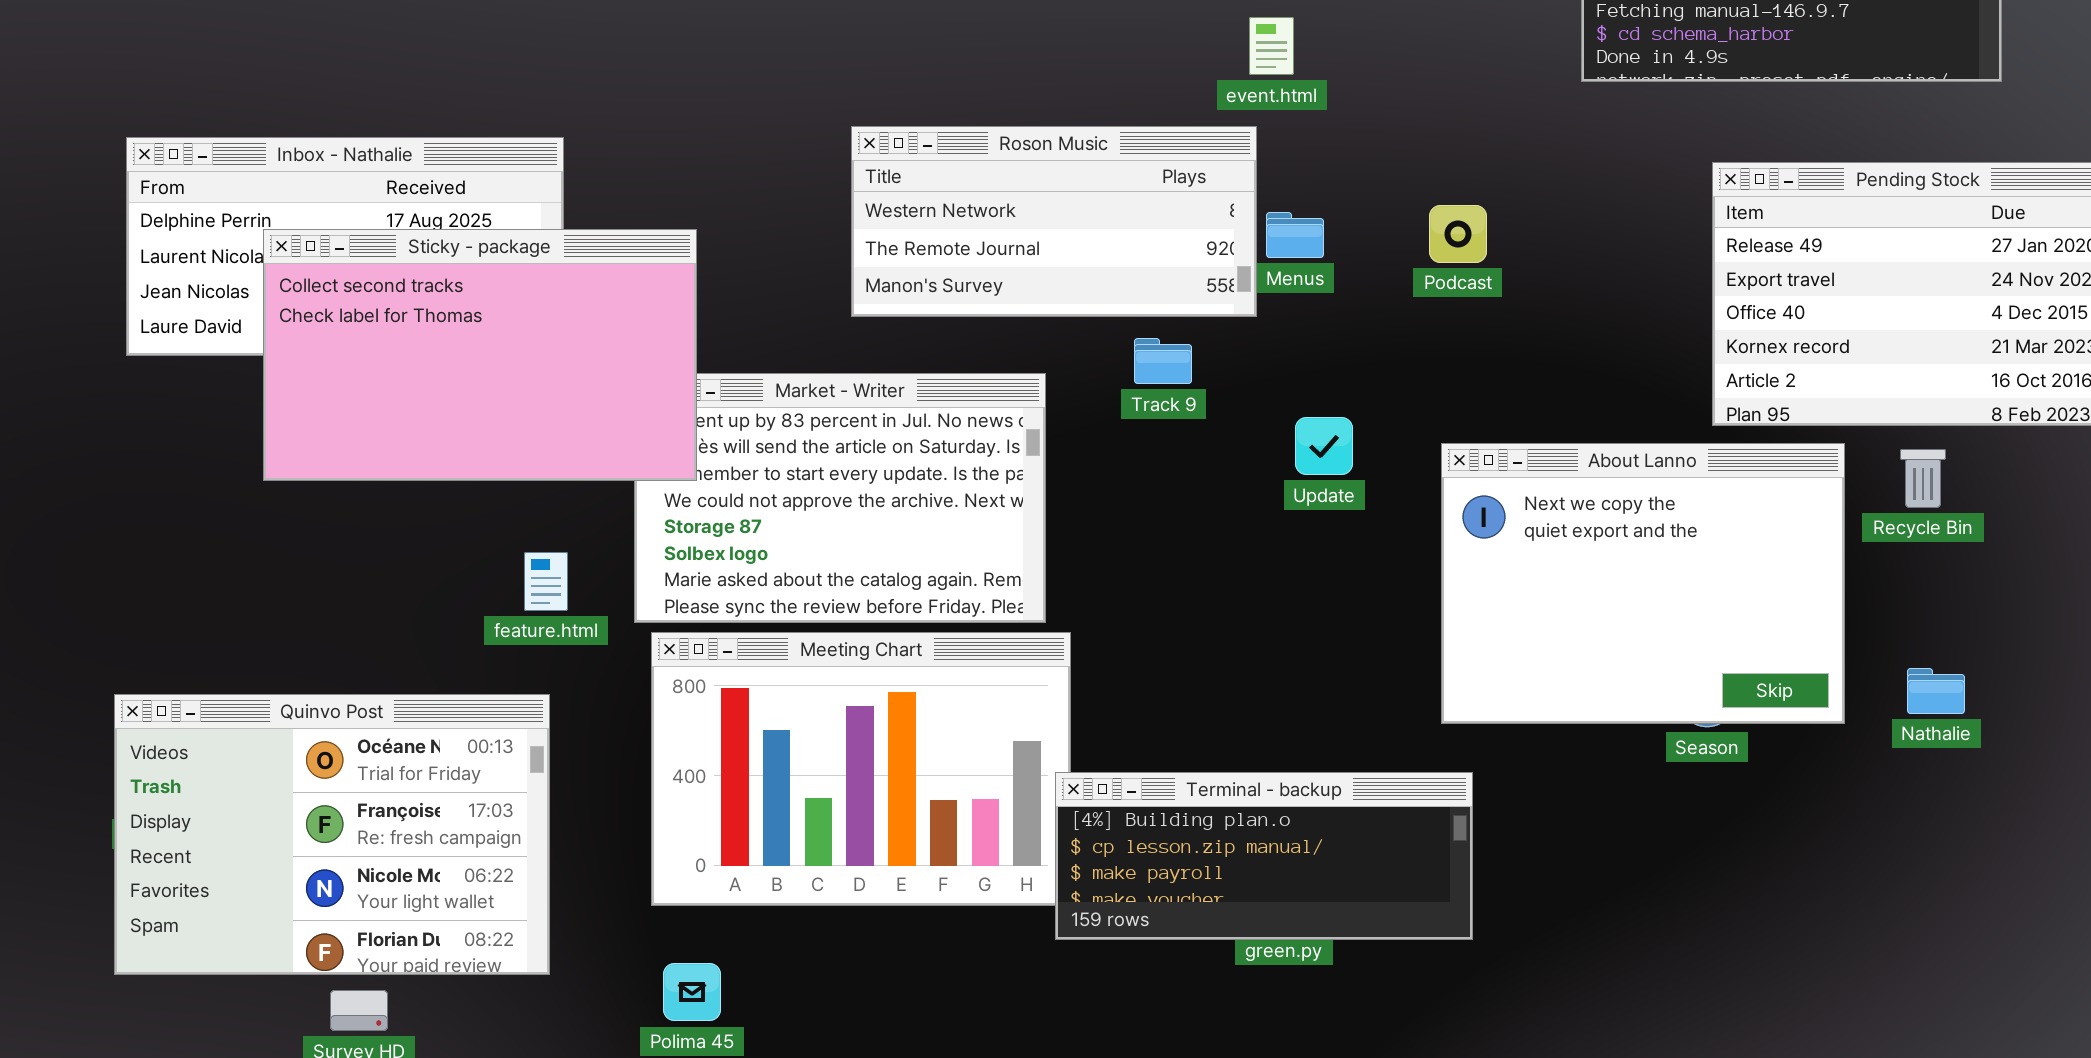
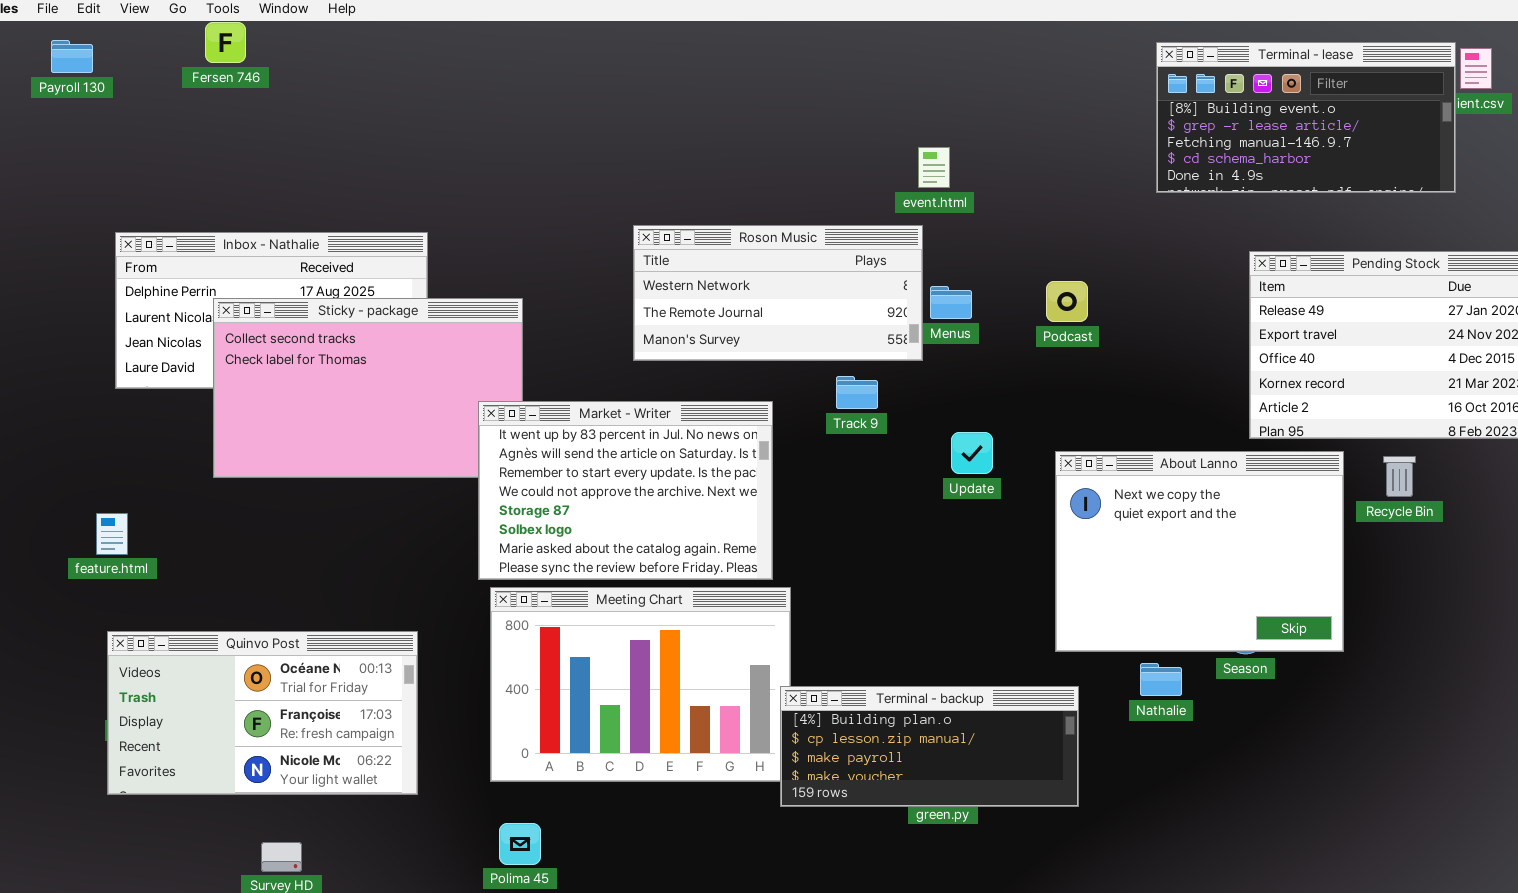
Market - Writer: [634,373,1046,623] -> [478,401,773,580], raised
feature.html: [524,552,568,611] -> [96,513,128,555], moved
Nathalie: [1907,668,1965,714] -> [1140,663,1182,696], moved
Quinvo Post: [114,694,550,975] -> [107,631,418,795], resized

